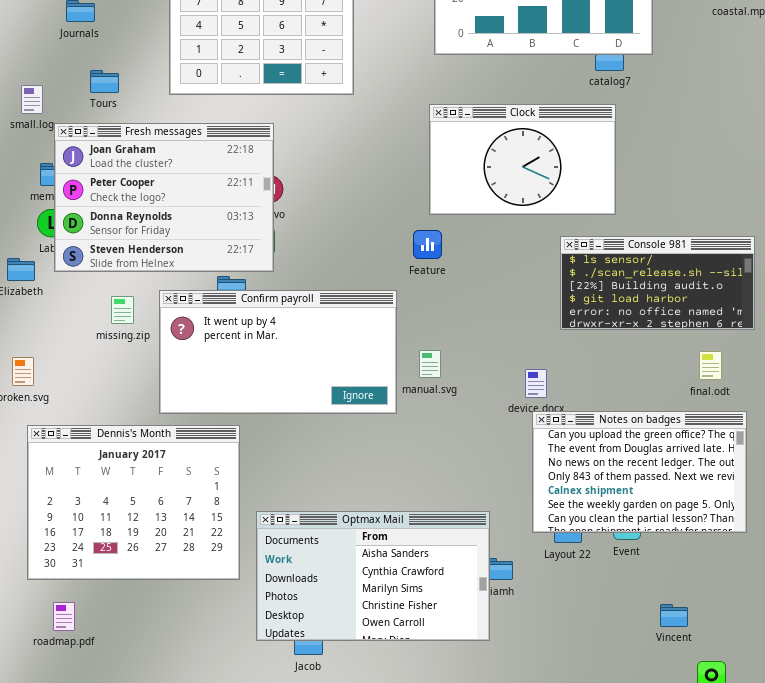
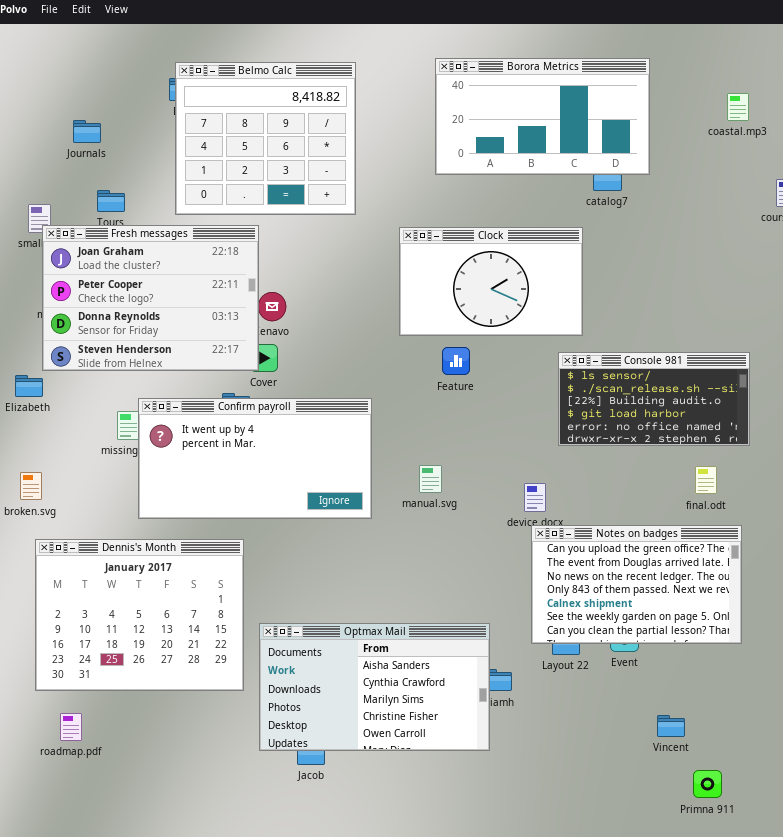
Clock: [429,104,616,215] -> [399,227,583,336], moved
Fresh messages: [54,123,274,272] -> [42,225,259,371], moved
Feature: [413,230,442,259] -> [442,347,470,375], moved
Confirm payroll: [159,290,397,414] -> [138,398,372,519], moved

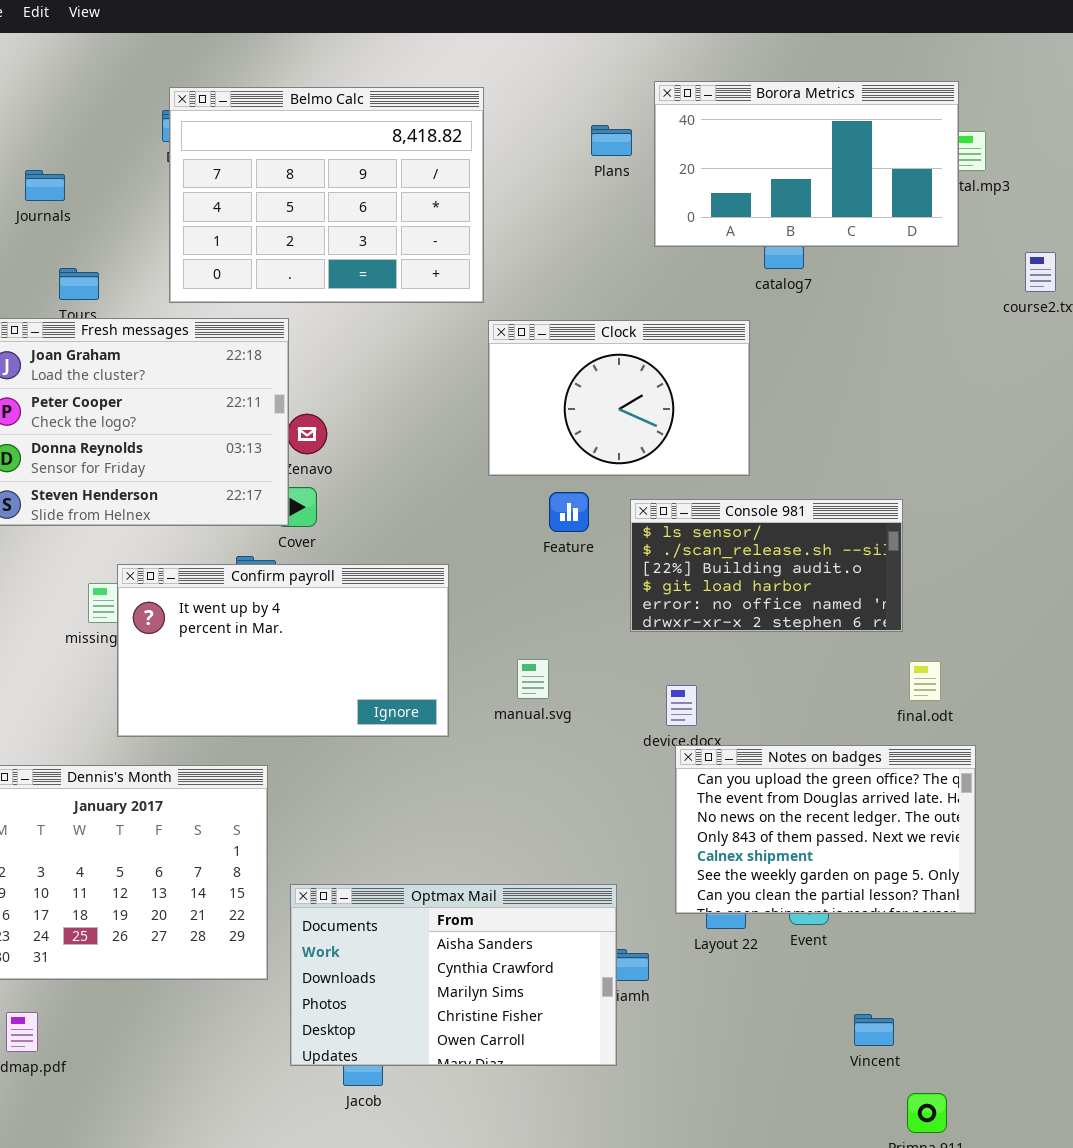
Borora Metrics: [435,58,650,175] -> [654,81,959,247], moved
Belmo Calc: [175,62,356,215] -> [169,87,484,303], resized
Console 981: [558,352,750,446] -> [630,499,903,632], moved

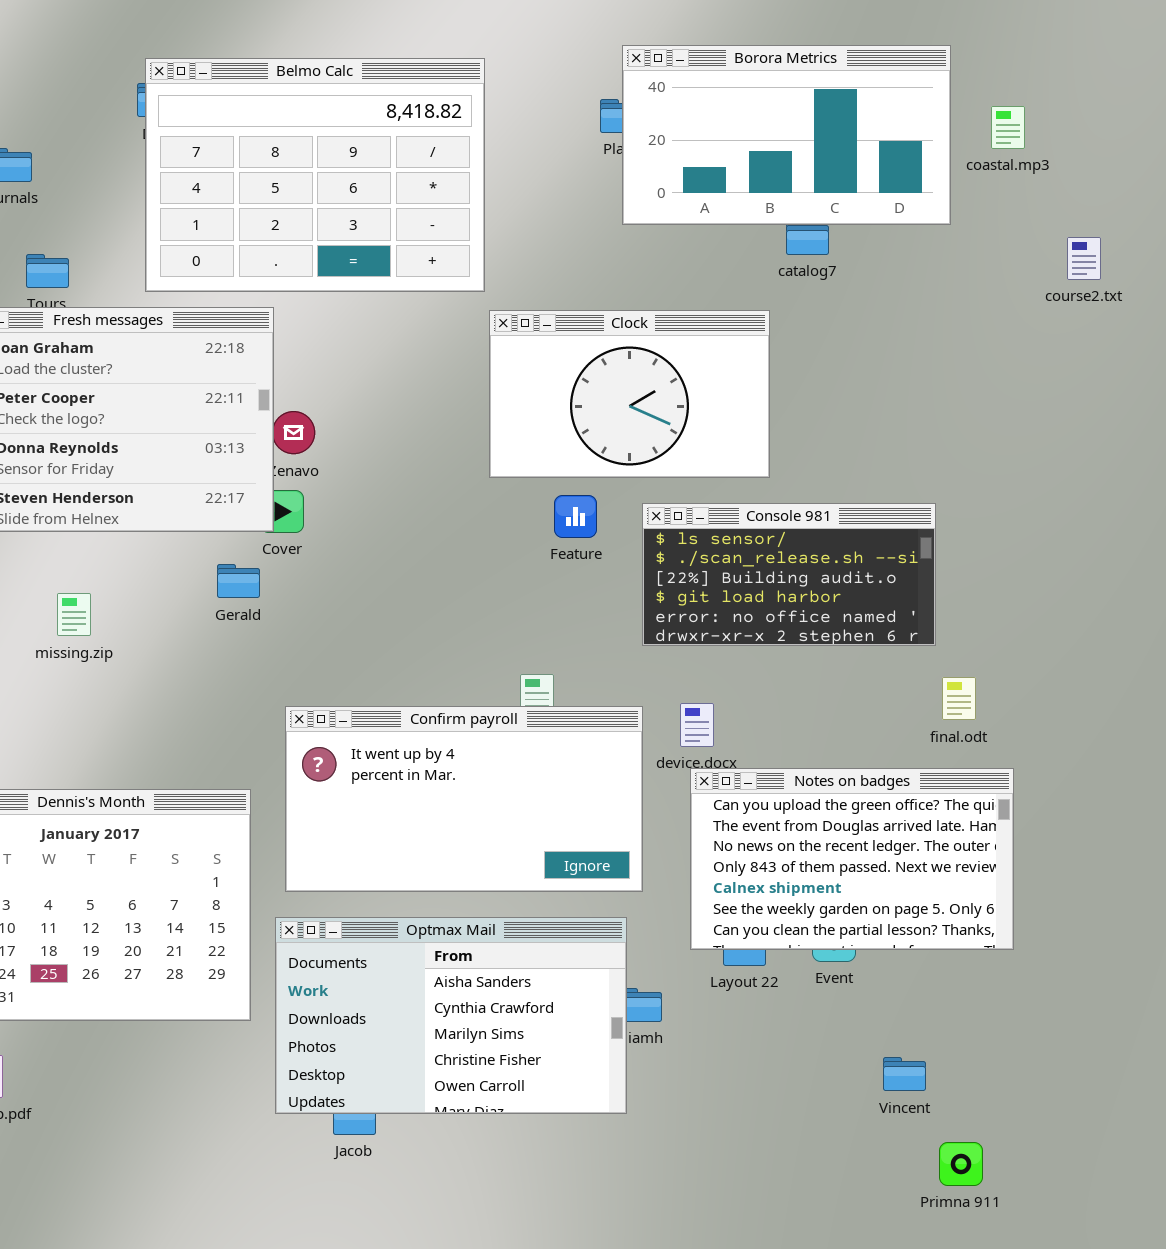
Borora Metrics: [654,81,959,247] -> [622,45,951,225], moved
Confirm payroll: [117,564,449,737] -> [285,706,643,892], moved

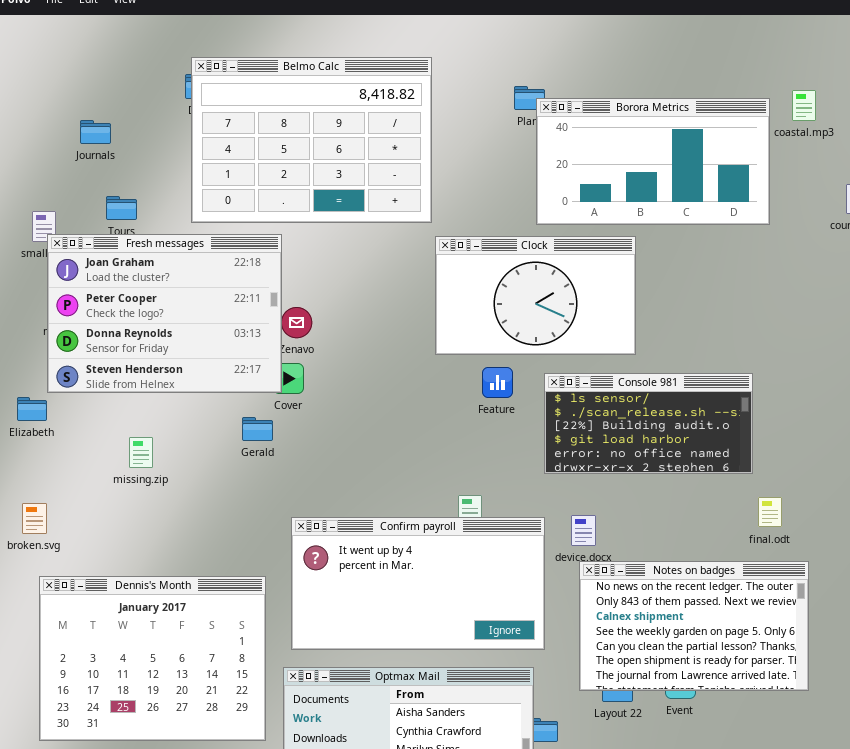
Borora Metrics: [622,45,951,225] -> [536,98,770,225], moved
Notes on badges: [690,768,1014,950] -> [579,561,809,691], scrolled down 2 rows

